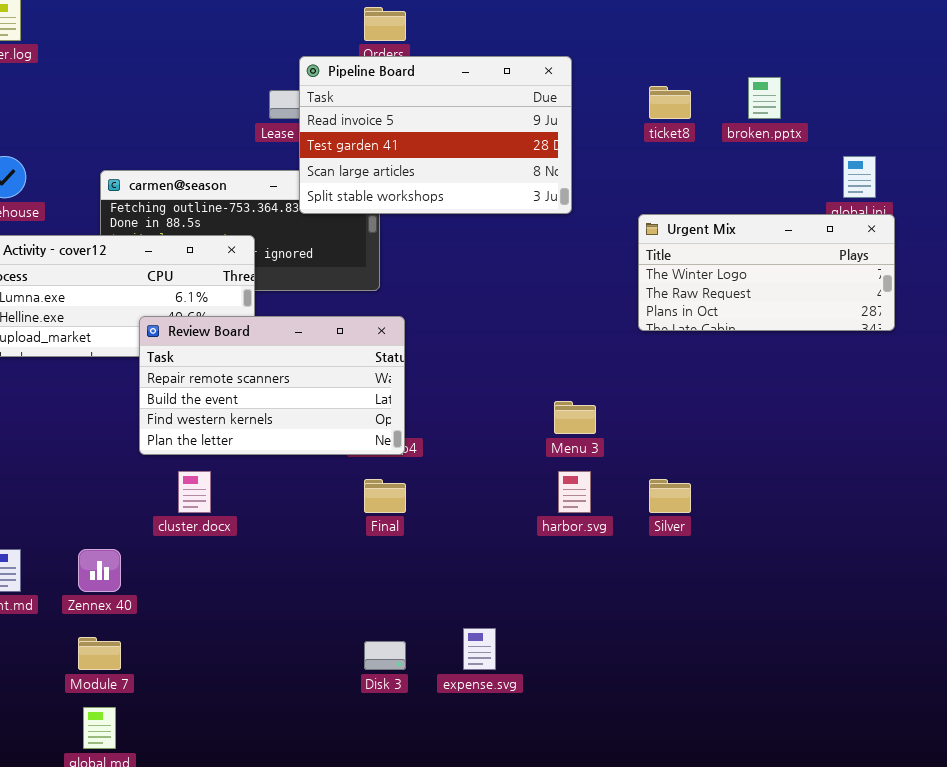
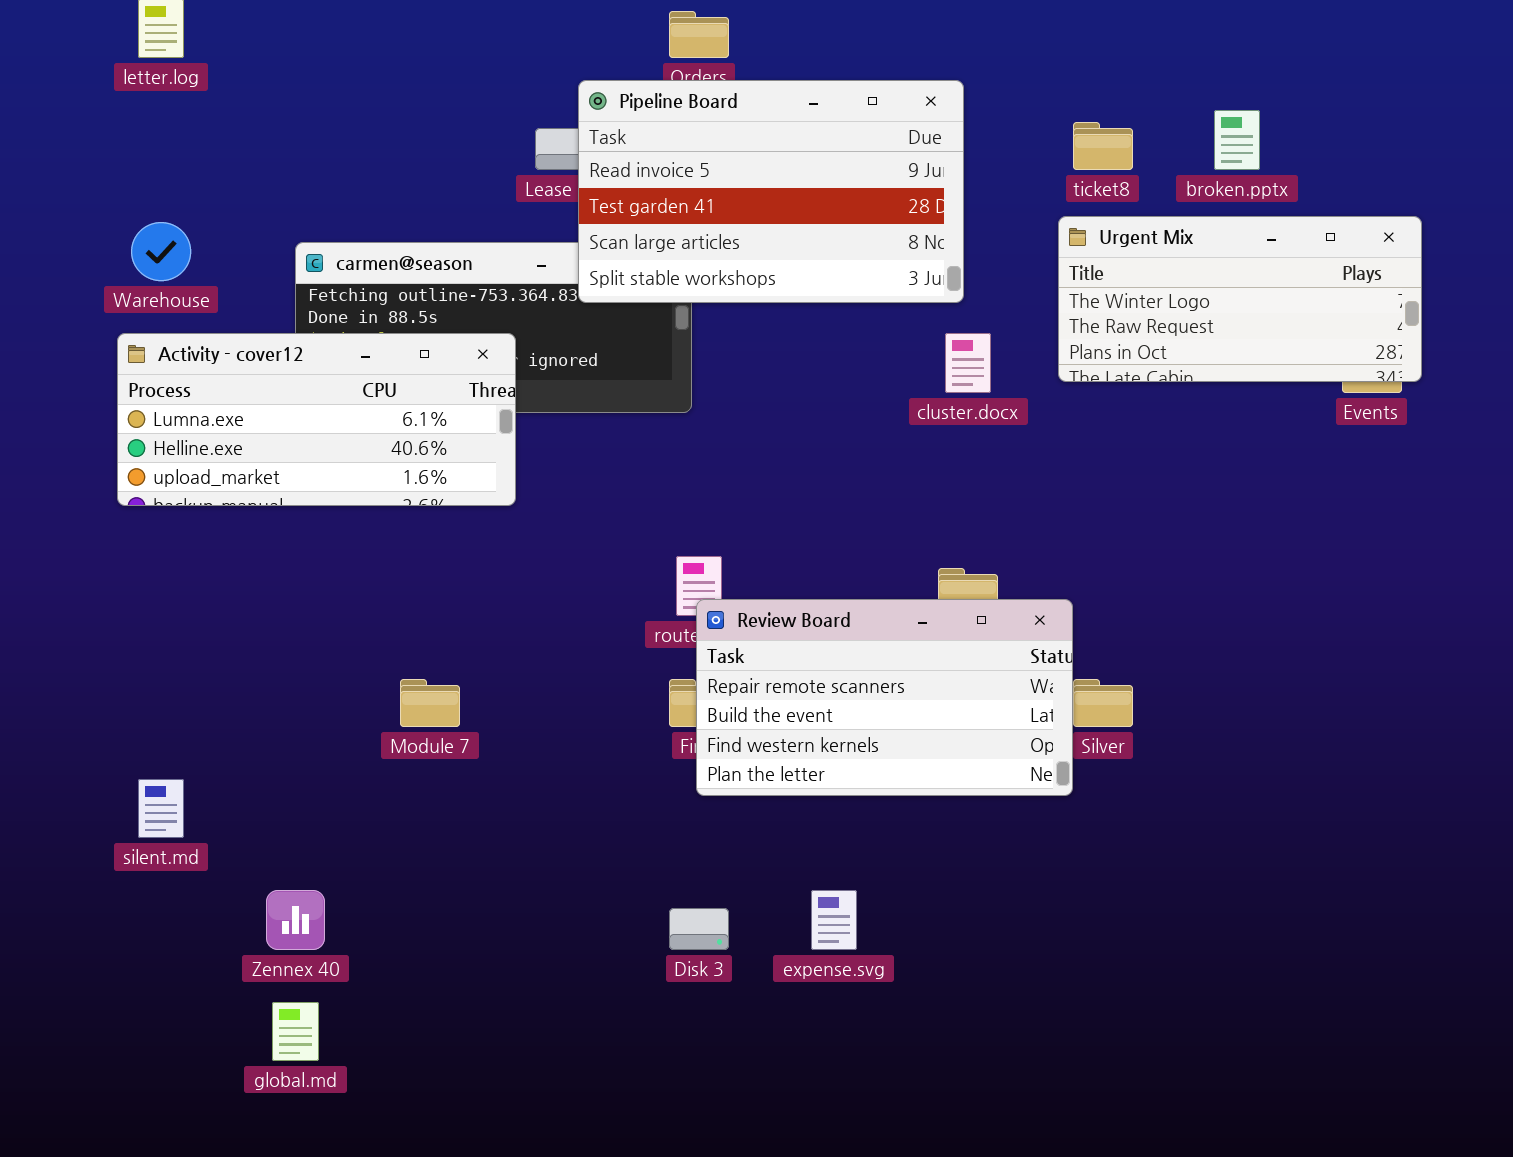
Urgent Mix: [638,214,895,331] -> [1058,216,1422,382], moved
Review Board: [139,316,405,455] -> [696,599,1073,796], moved
cluster.docx: [178,471,211,513] -> [945,333,991,393], moved
Zennex 40: [78,549,121,592] -> [266,890,325,950], moved
Module 7: [78,637,121,670] -> [400,679,460,727], moved

